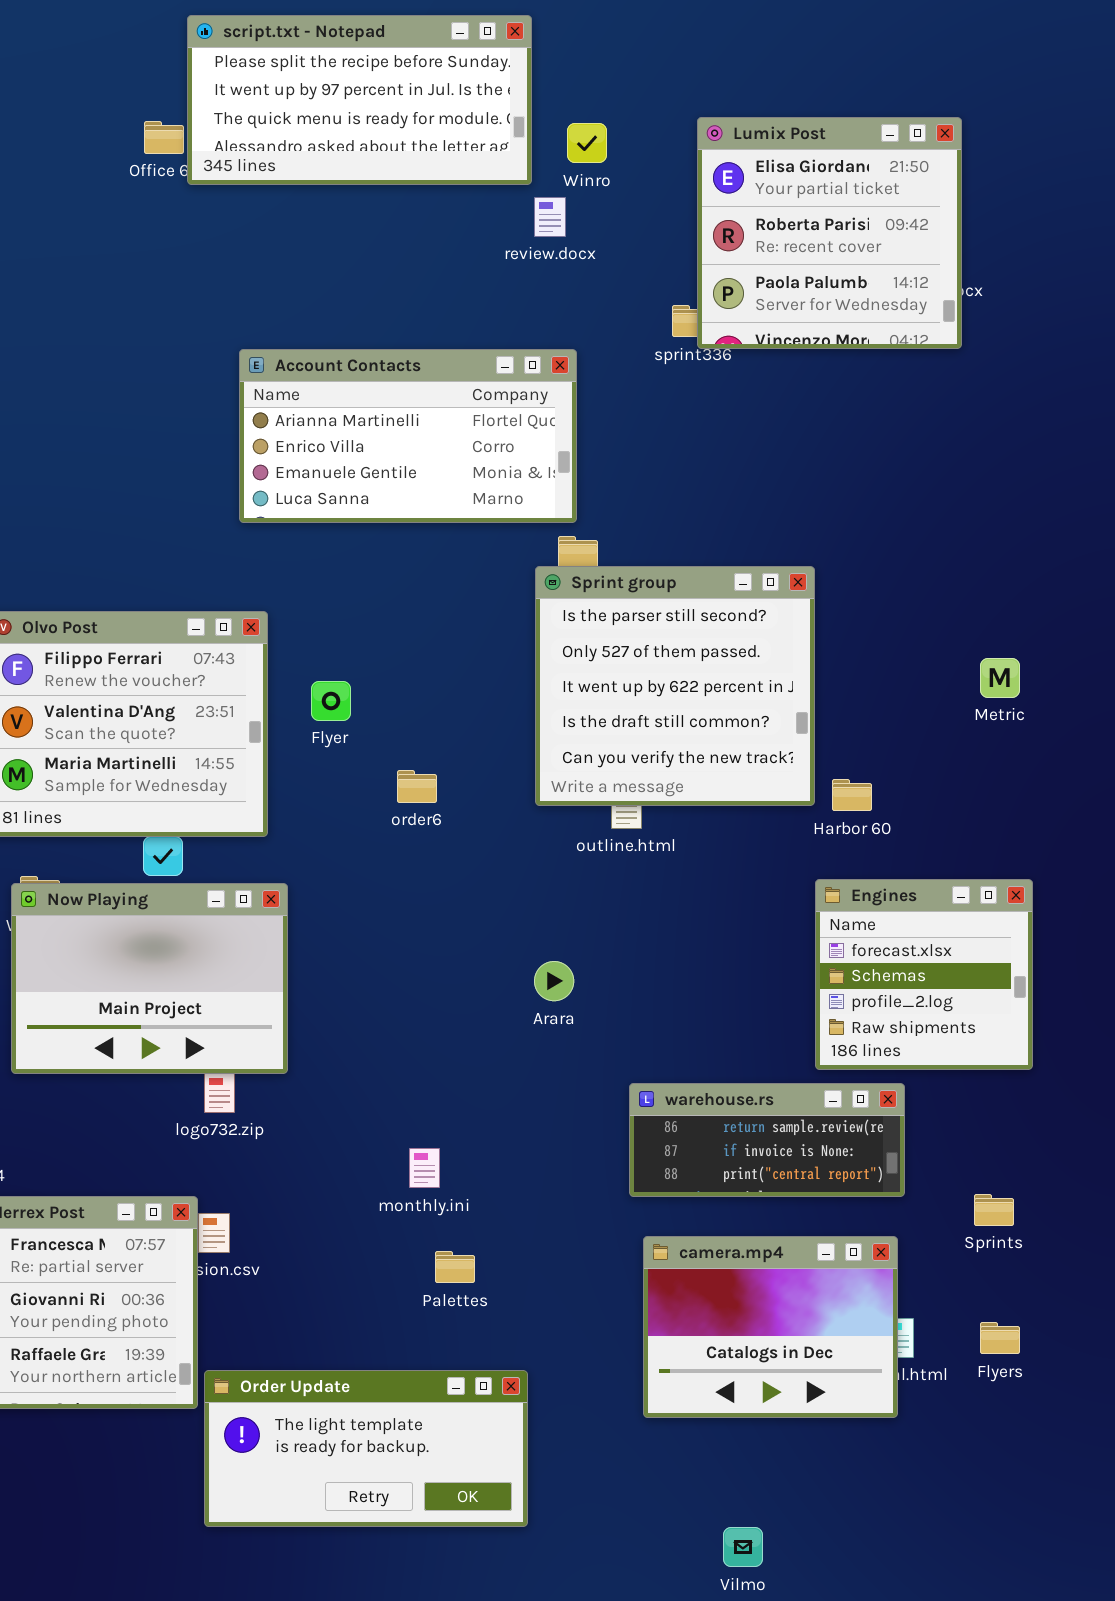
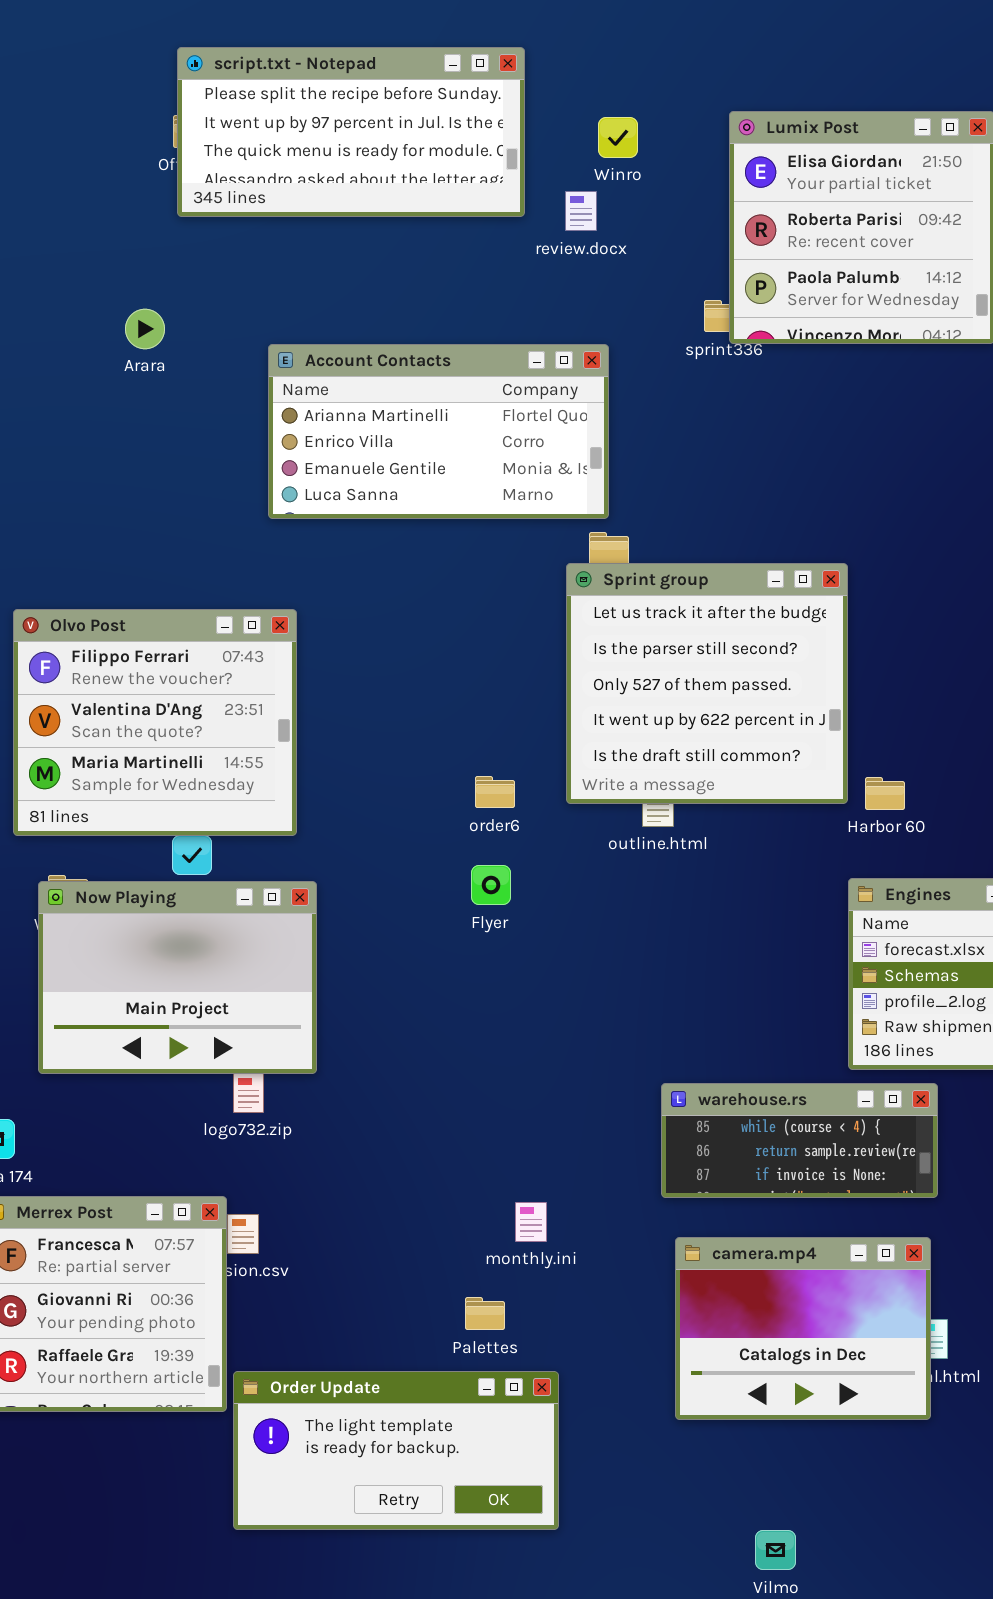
script.txt - Notepad: [187,15,532,185] -> [177,47,525,217], moved
Sprint group: [535,566,815,806] -> [566,563,848,804], scrolled up 1 row
Flyer: [311,681,351,721] -> [471,865,511,905], moved
order6: [397,770,437,803] -> [475,776,515,808], moved
Arara: [534,961,574,1001] -> [125,309,165,349], moved
warehouse.rs: [629,1083,905,1197] -> [661,1083,938,1198], scrolled up 1 row
monthly.ini: [409,1148,440,1188] -> [515,1202,547,1242], moved
Palettes: [435,1251,475,1283] -> [465,1297,505,1330], moved

